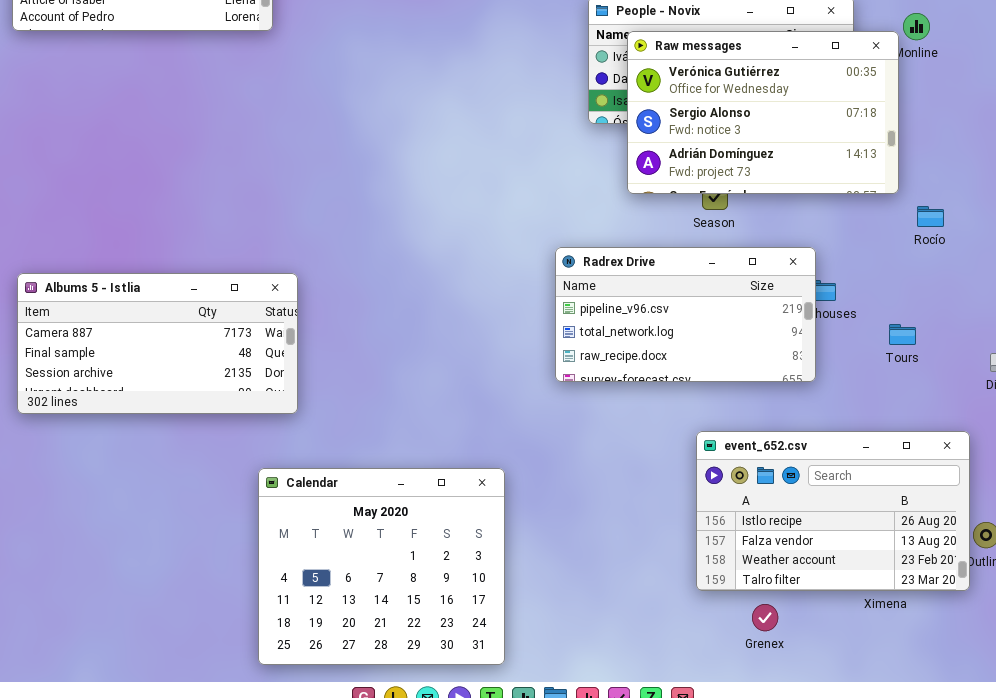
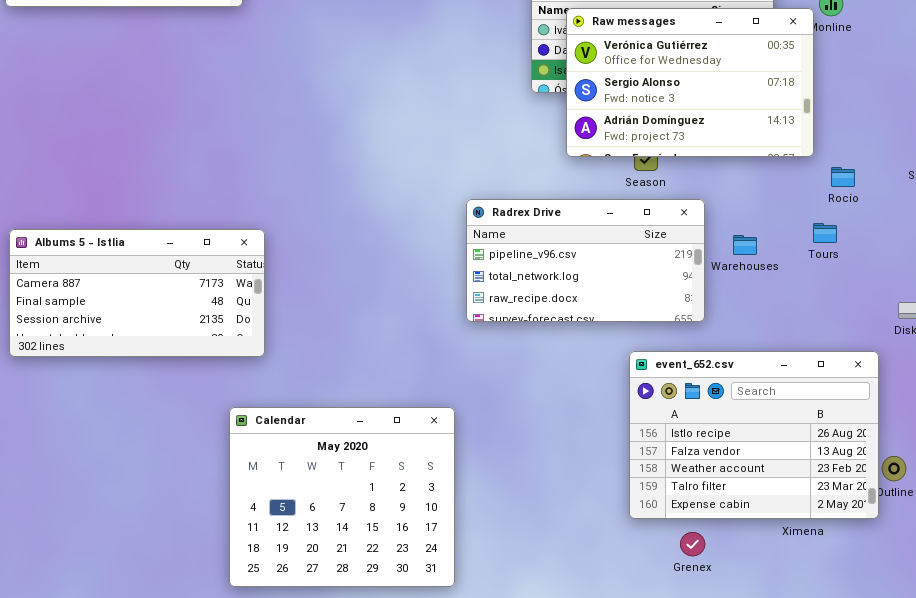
Radrex Drive: [555,247,816,382] -> [466,199,705,322], moved
Tours: [889,324,916,345] -> [813,223,837,243], moved
event_652.csv: [696,431,970,591] -> [629,351,879,519], resized

